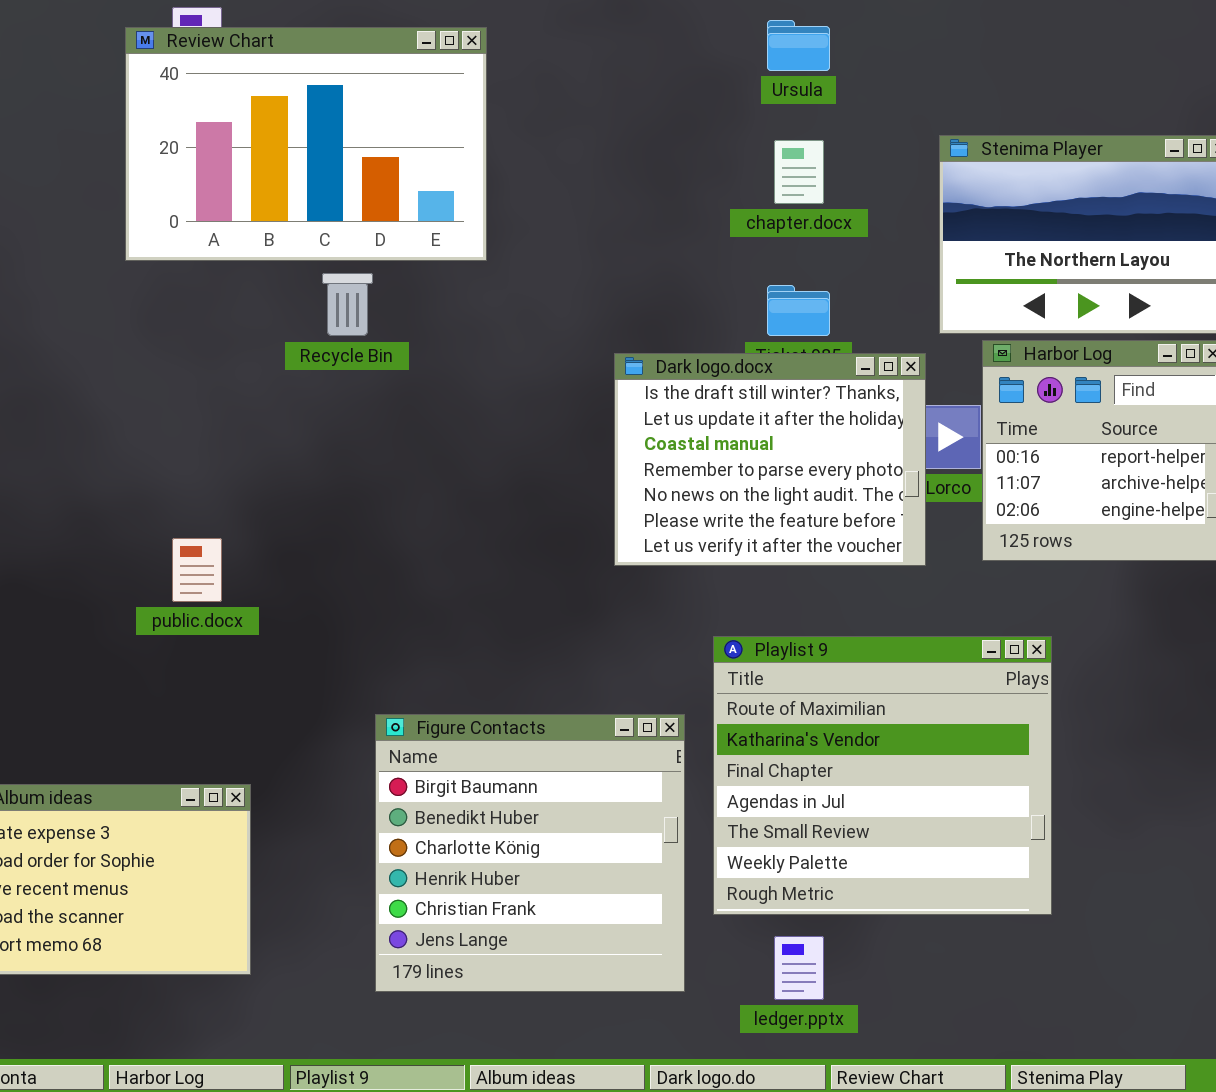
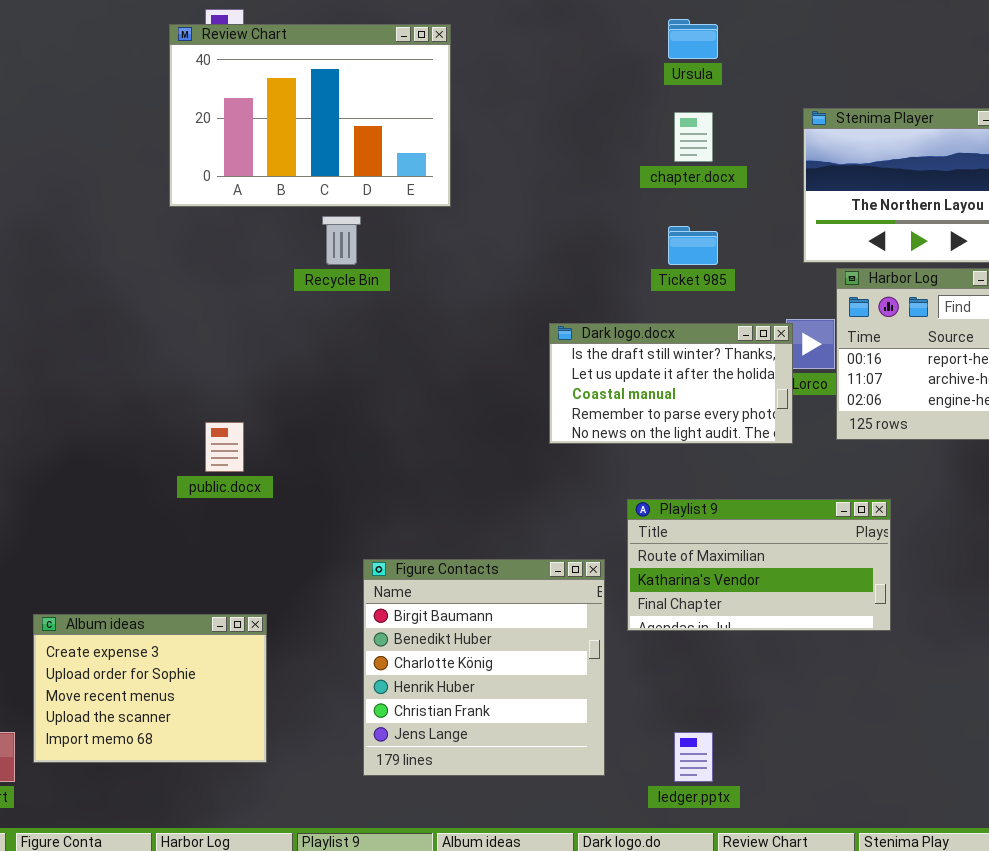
Dark logo.docx: [614,353,926,566] -> [549,323,793,444], resized
Playlist 9: [713,636,1052,915] -> [627,499,891,631], resized

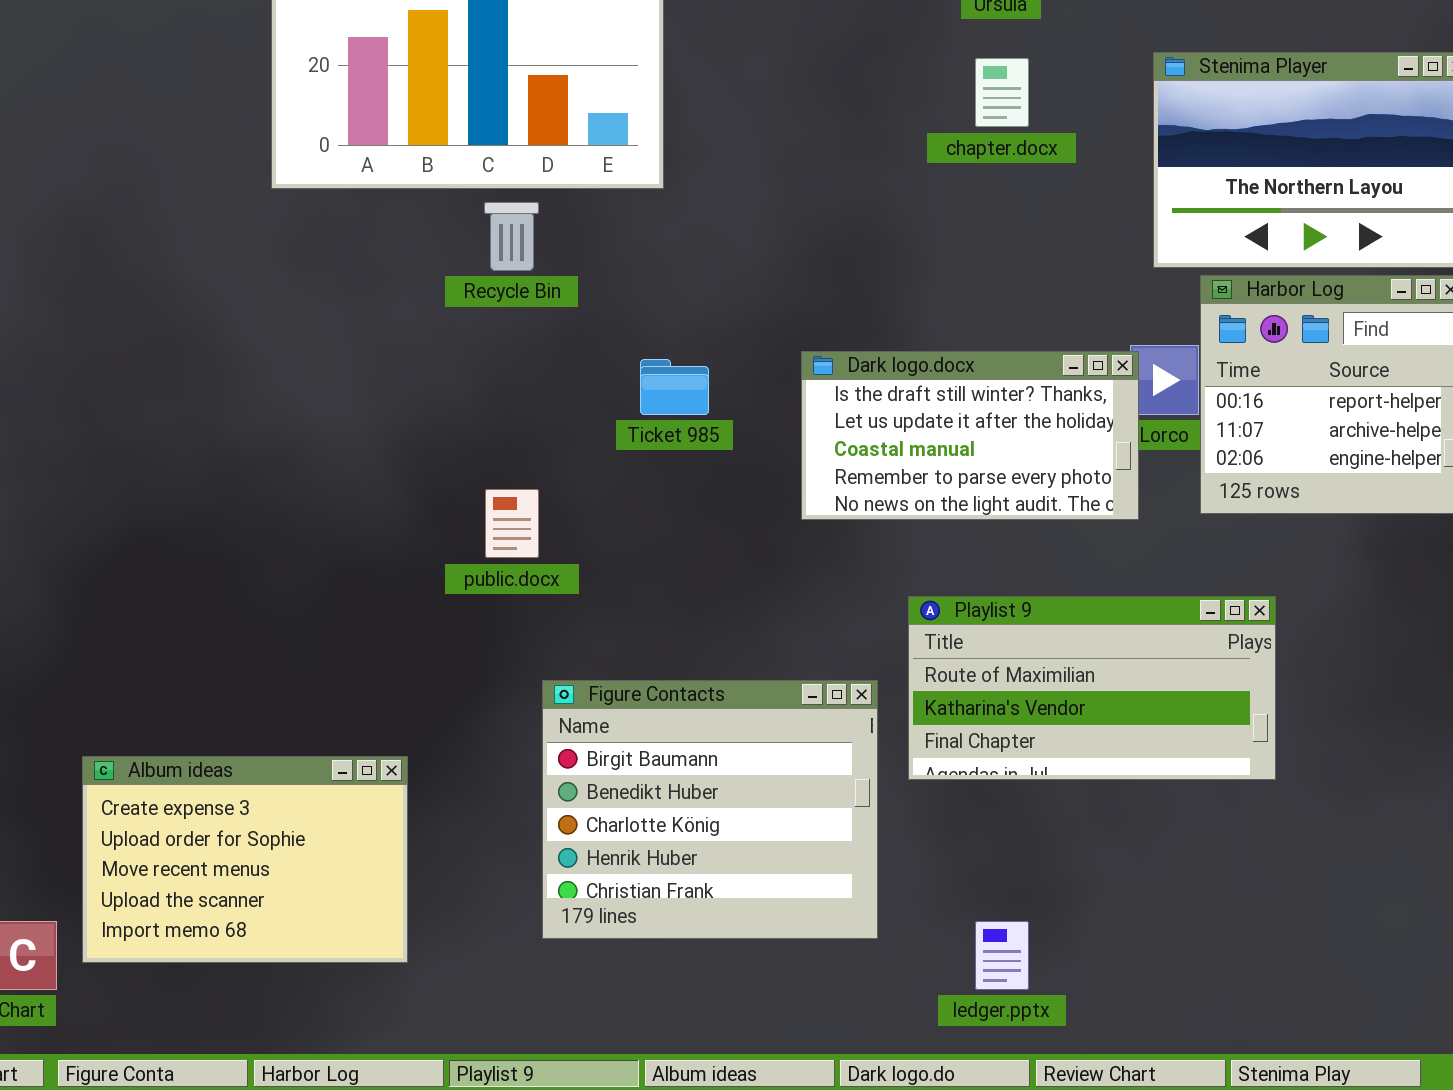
Ticket 985: [668,226,718,265] -> [640,359,709,415], moved
public.docx: [205,422,244,472] -> [485,489,539,558], moved
Figure Contacts: [363,559,605,776] -> [542,680,878,939], resized

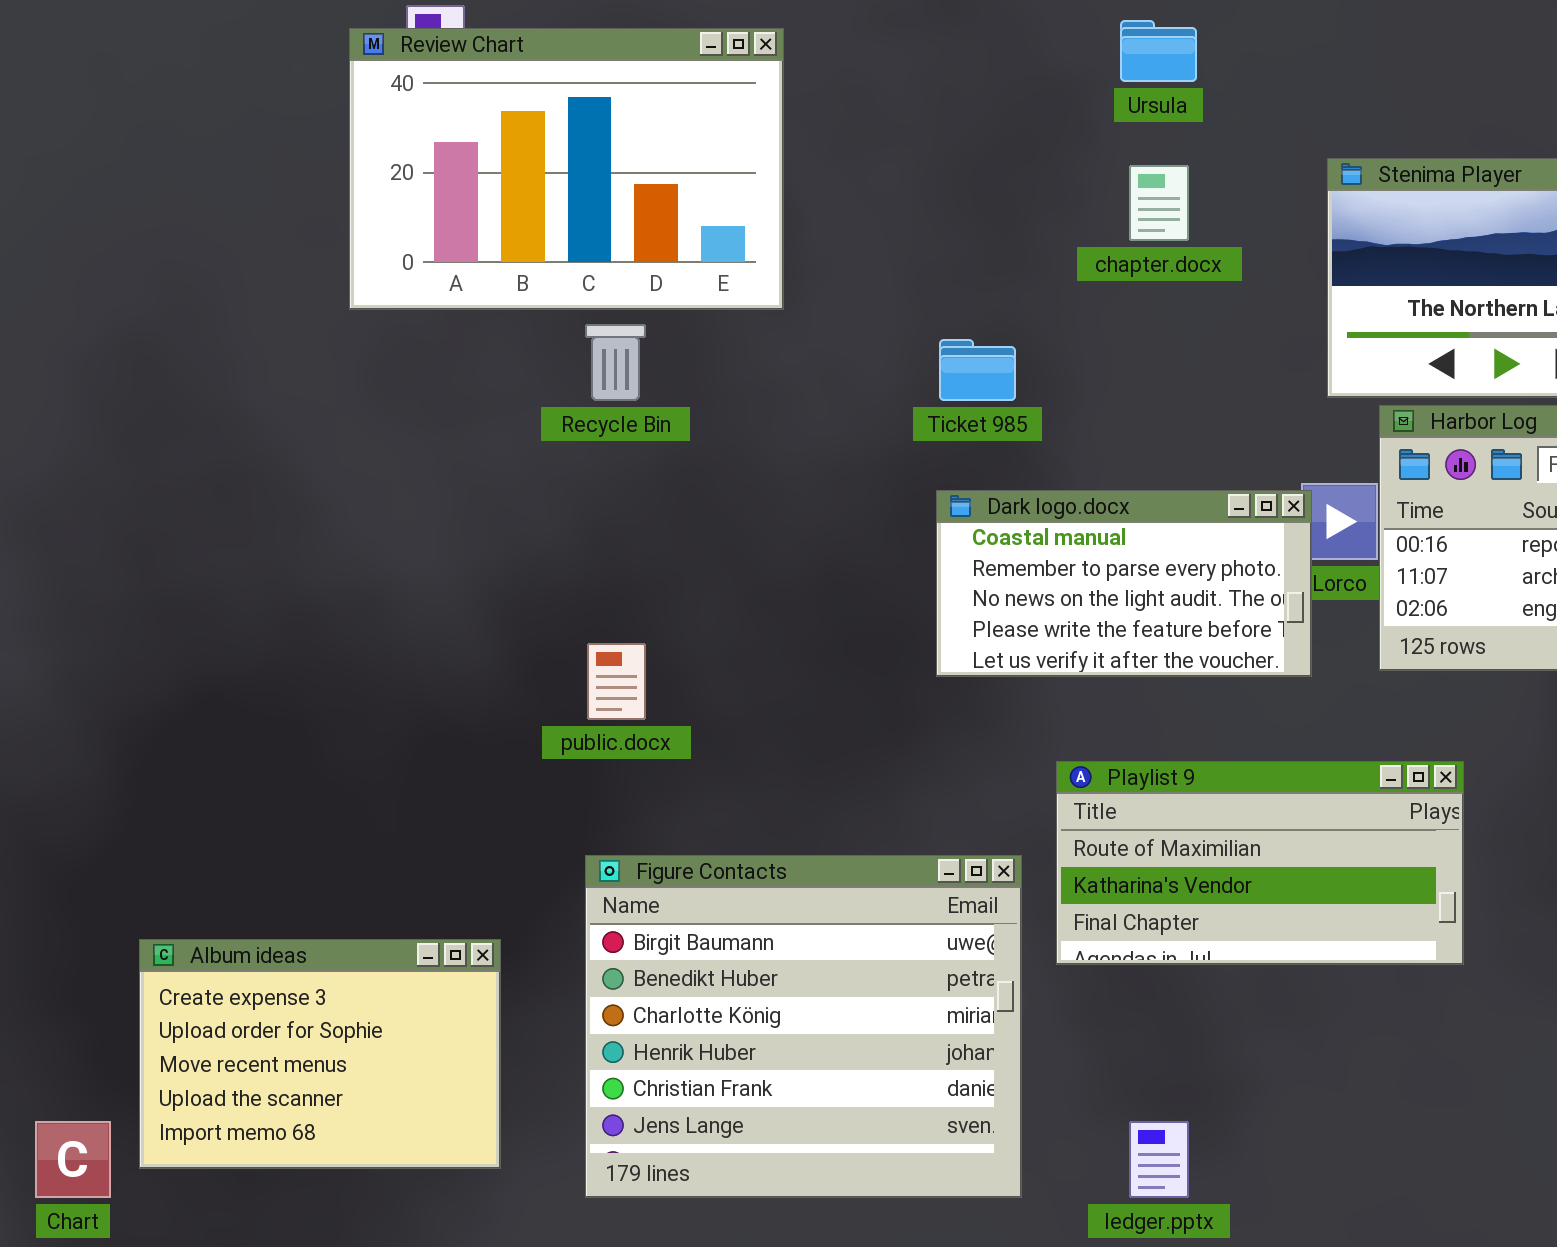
Dark logo.docx: [801,351,1139,520] -> [936,490,1312,677], scrolled down 2 rows
Ticket 985: [640,359,709,415] -> [939,339,1016,401], moved
Figure Contacts: [542,680,878,939] -> [585,855,1022,1198], resized

